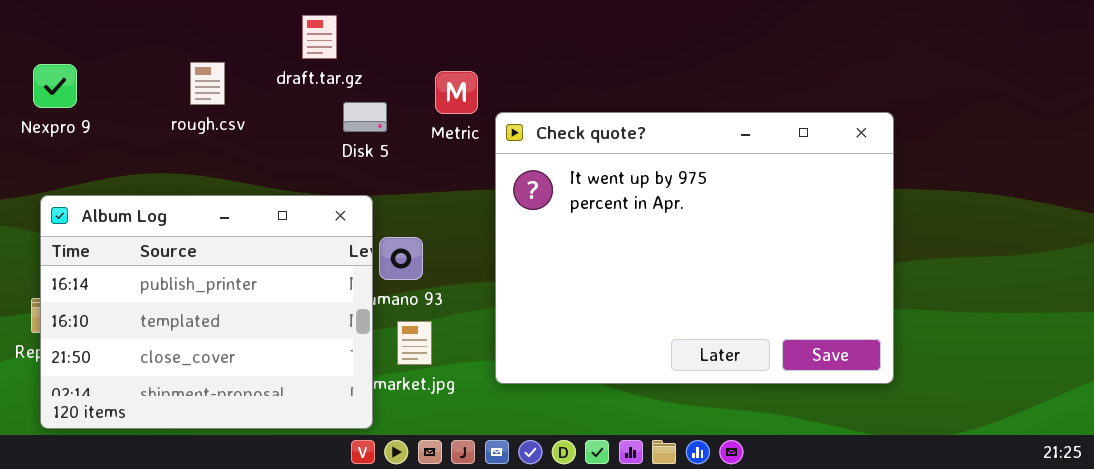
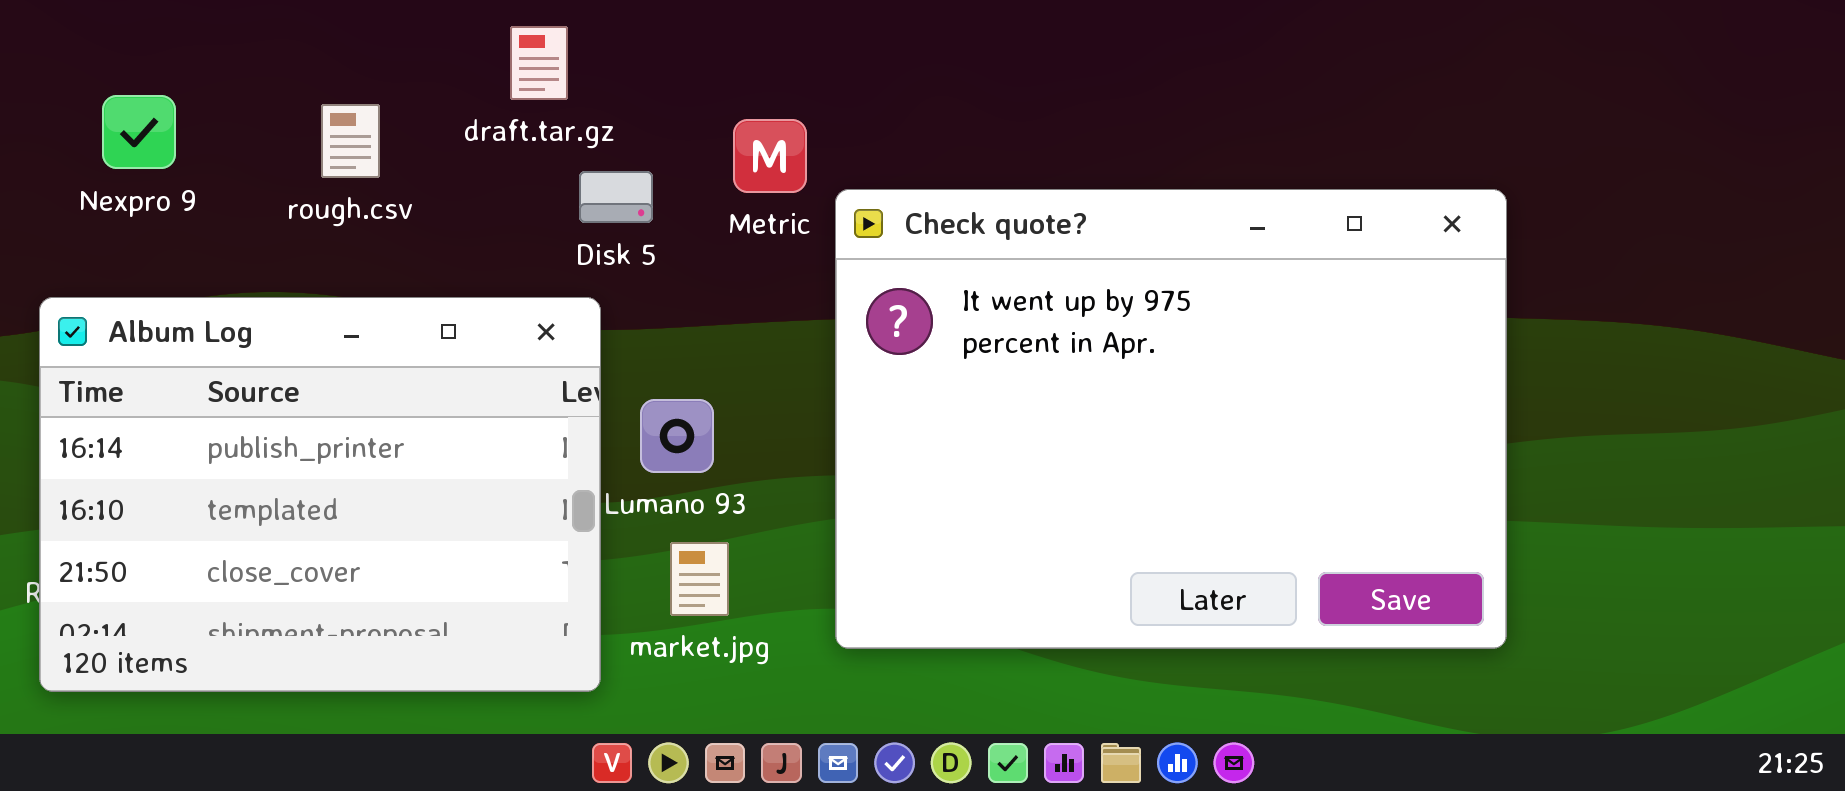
Nexpro 9: [33,64,77,108] -> [102,95,176,169], moved
Album Log: [40,195,373,429] -> [39,297,601,692], moved

